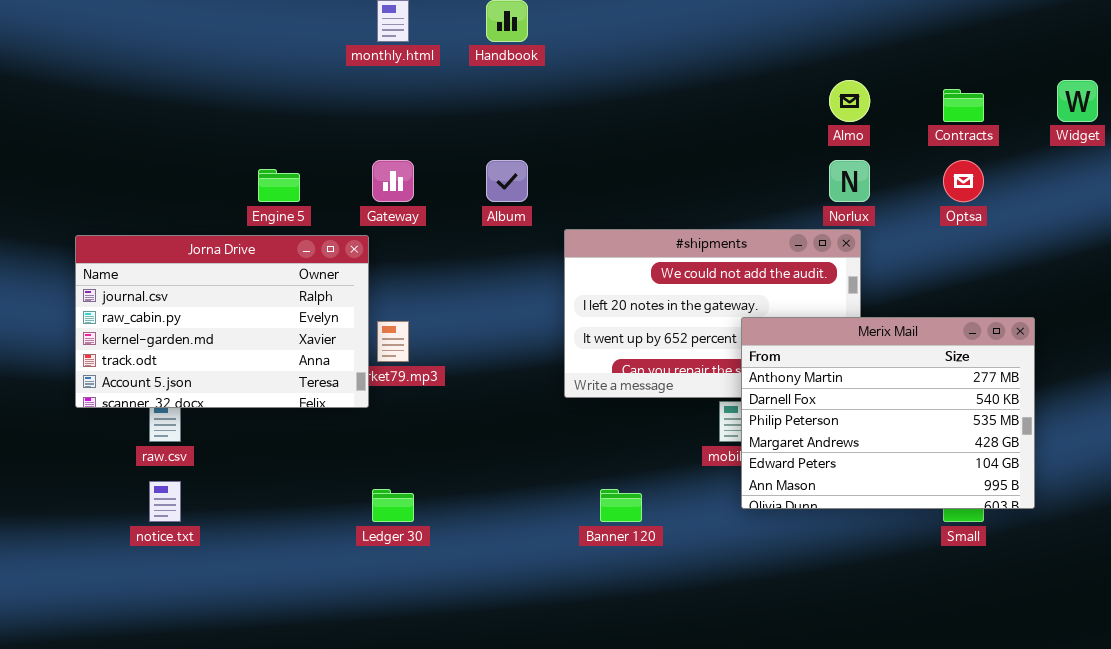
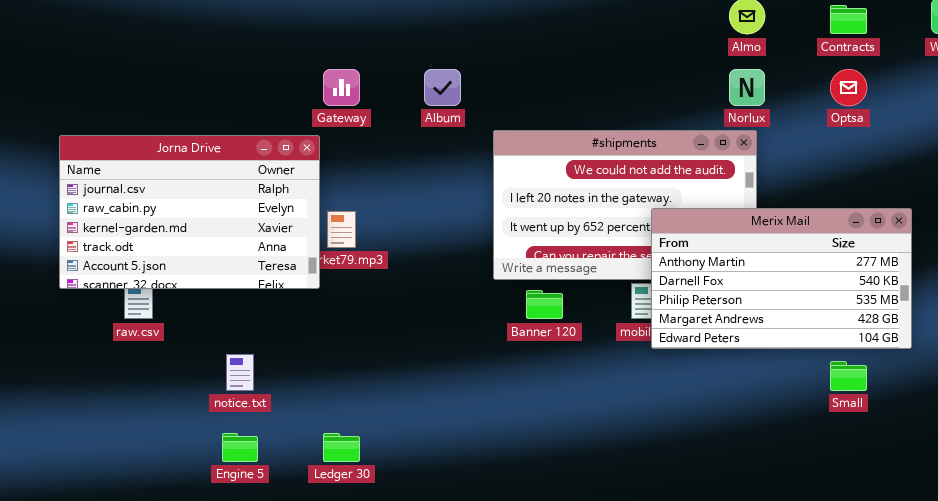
Engine 5: [258,169,300,202] -> [222,433,258,462], moved
Merix Mail: [741,317,1035,509] -> [651,208,912,349], resized
notice.txt: [149,481,181,522] -> [226,354,254,391], moved
Ledger 30: [372,489,414,522] -> [323,433,360,462], moved
Banner 120: [600,489,642,522] -> [526,290,563,319], moved

